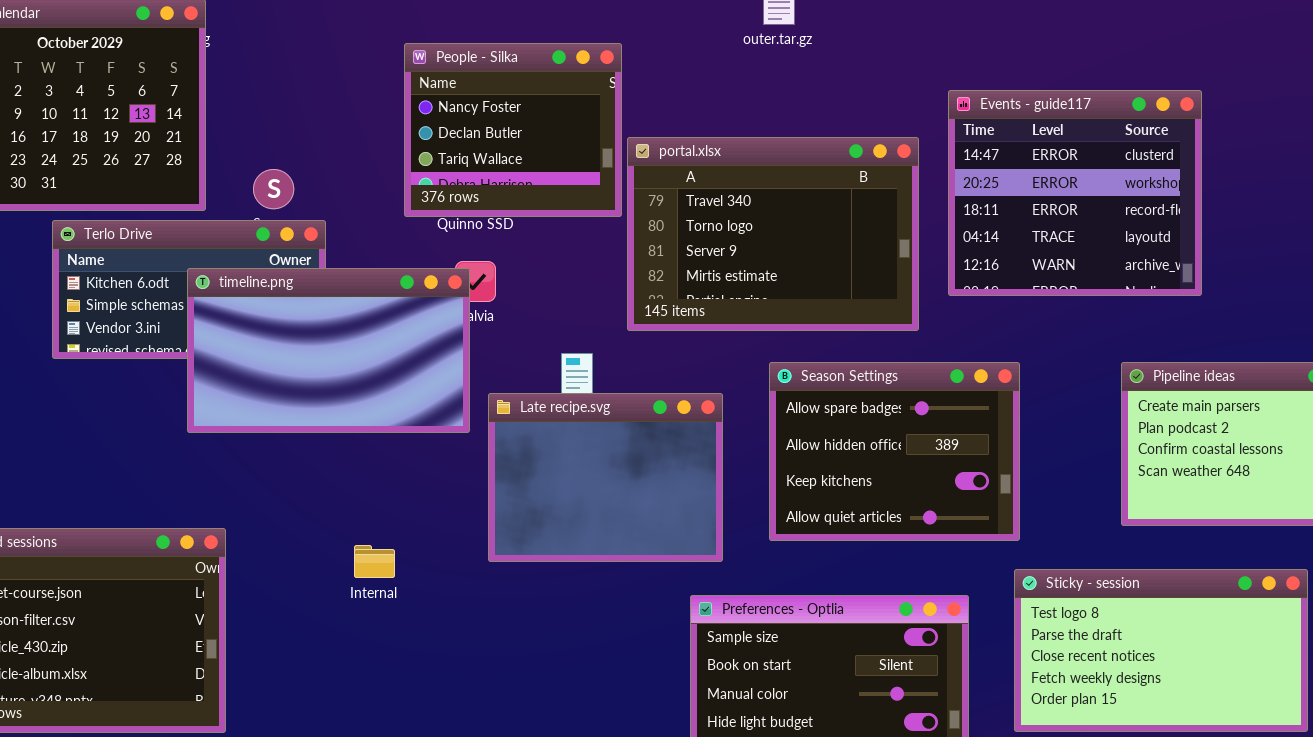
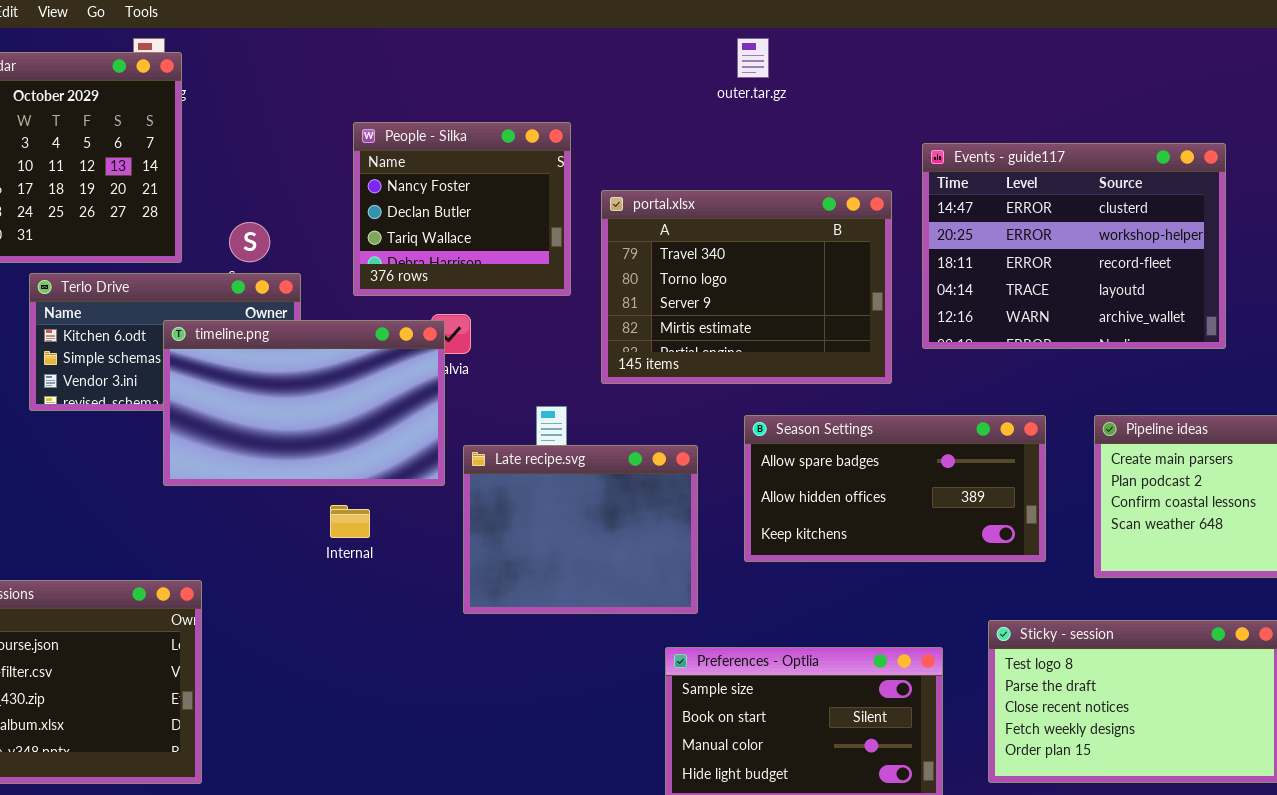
People - Silka: [404,43,622,217] -> [353,122,571,296], moved
Events - guide117: [948,90,1202,296] -> [922,143,1226,349], resized
Season Settings: [769,362,1020,541] -> [744,415,1046,562], resized
Internal: [354,545,395,578] -> [330,505,370,538], moved

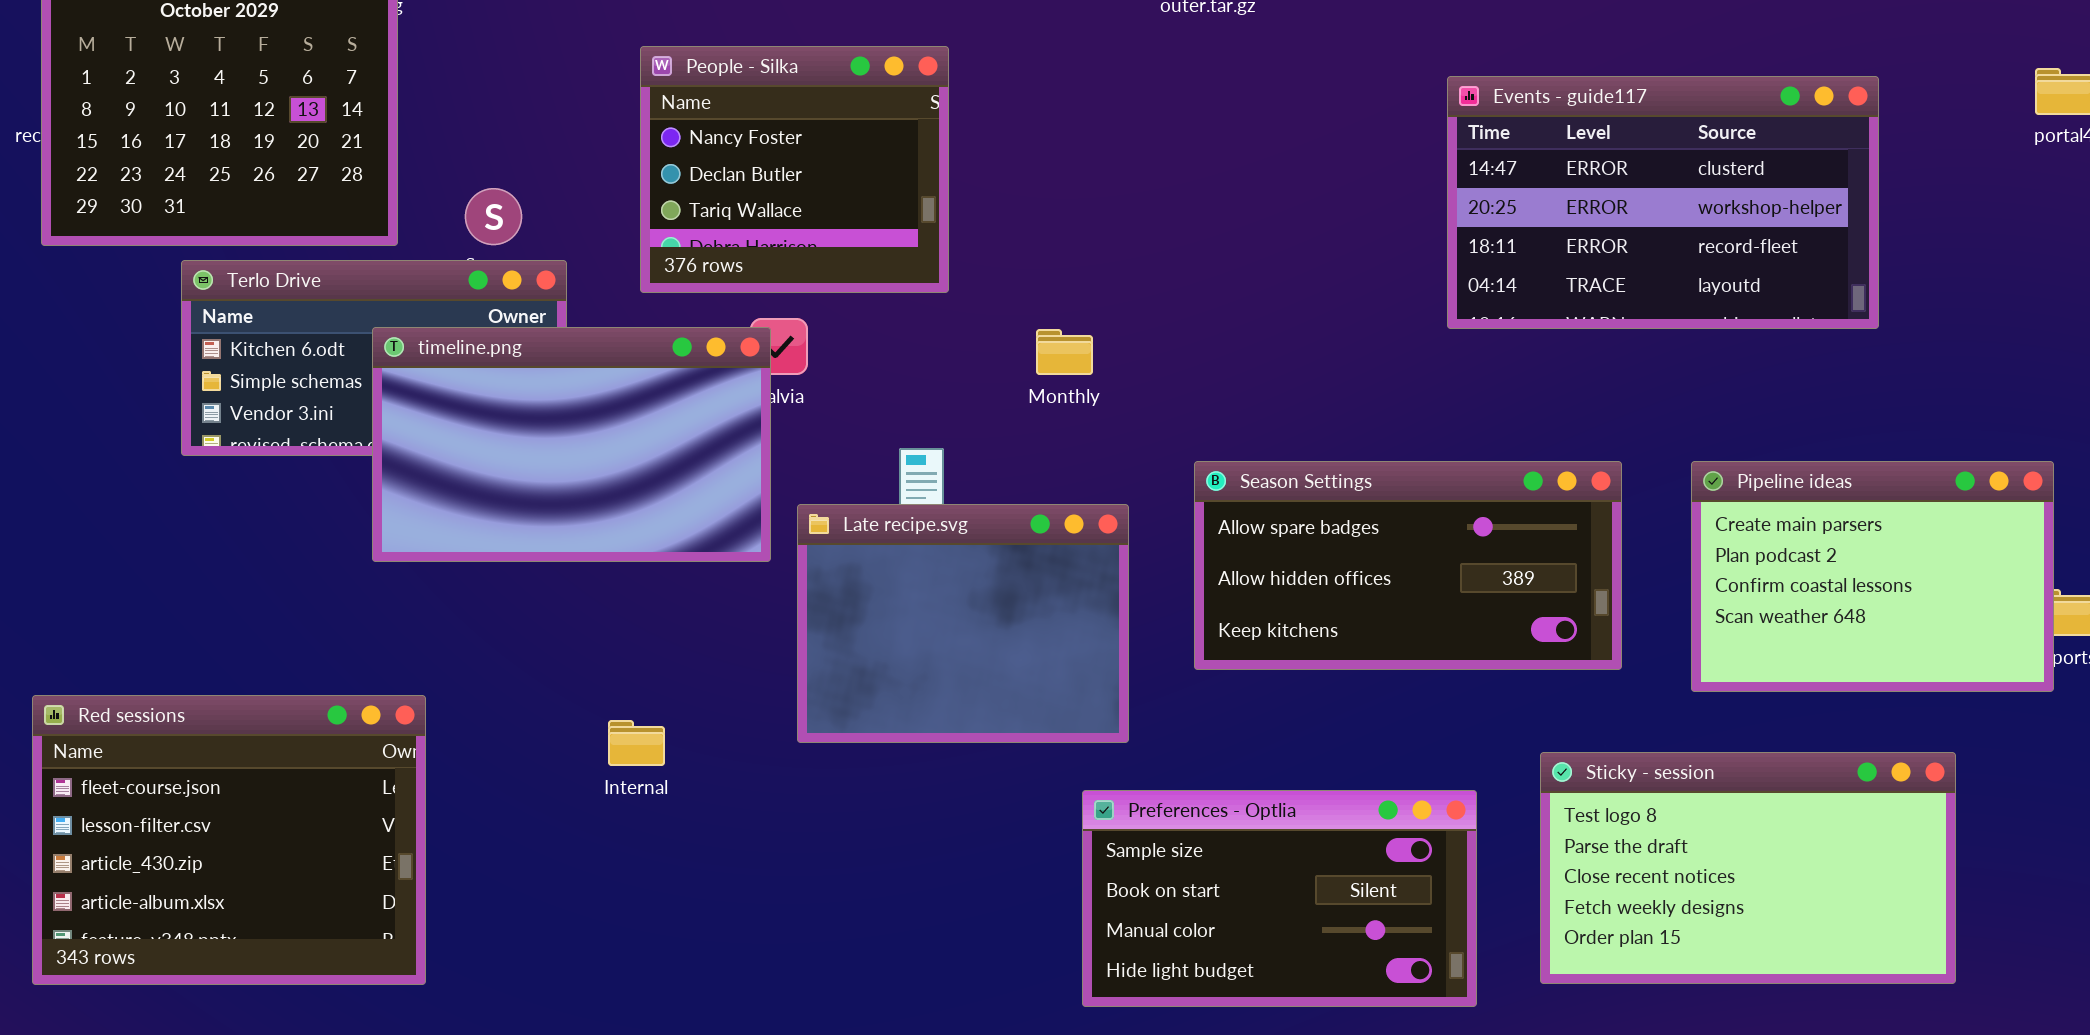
Events - guide117: [922,143,1226,349] -> [1447,76,1879,329], resized
portal.xlsx: [601,190,892,384] -> none, closed
Internal: [330,505,370,538] -> [608,720,665,766], moved

